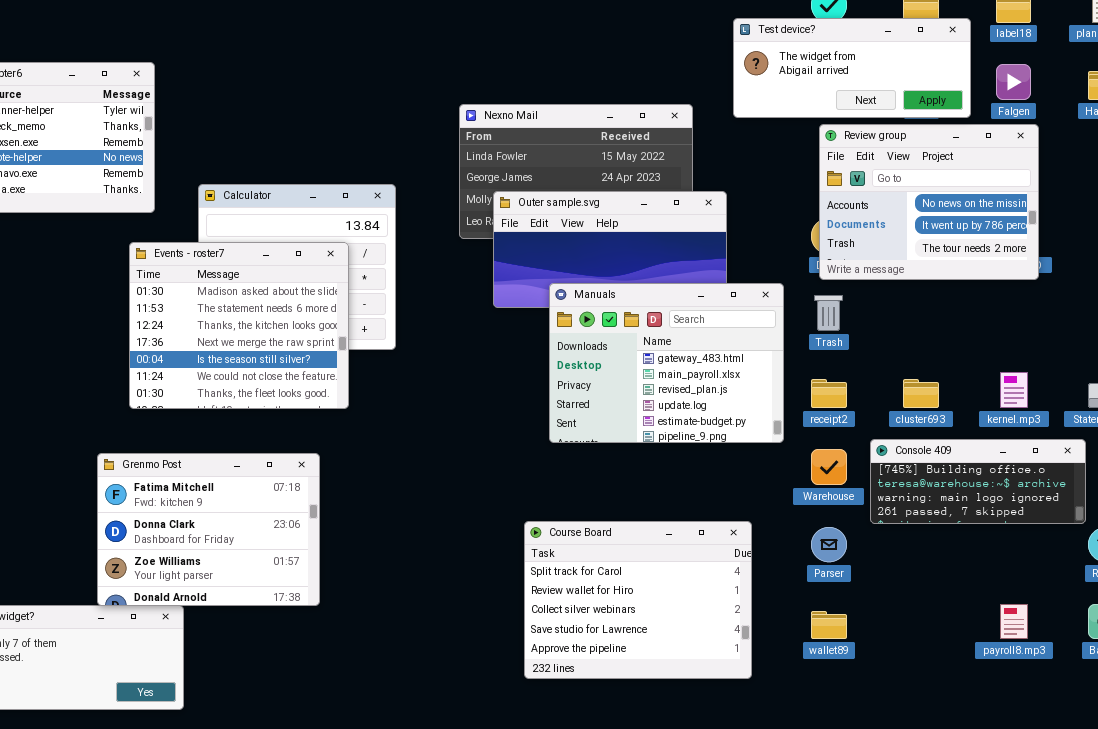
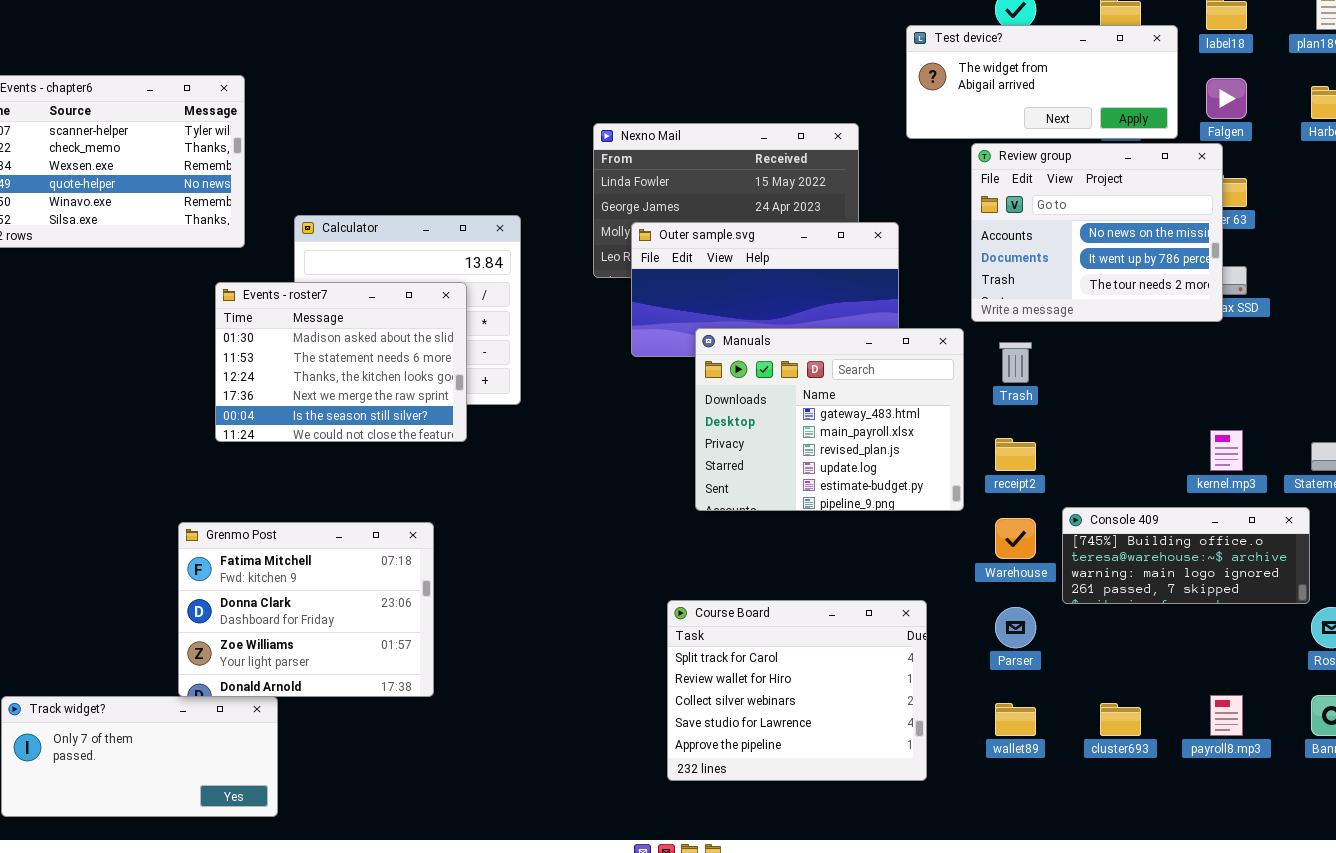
Review group: [819,124,1039,280] -> [971,143,1223,322], moved
Events - roster7: [129,242,349,409] -> [215,282,467,442], resized
cluster693: [903,379,939,408] -> [1100,703,1141,736], moved

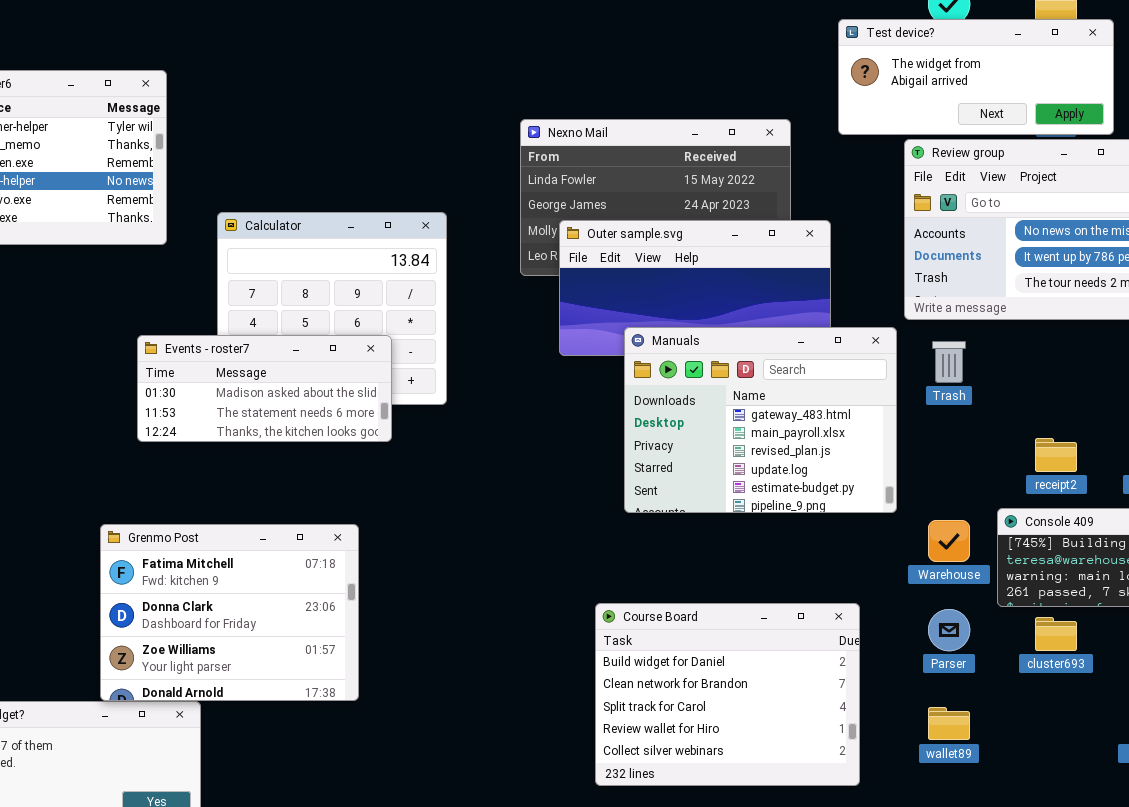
Events - roster7: [215,282,467,442] -> [137,335,392,442], resized
receipt2: [995,438,1036,471] -> [1035,438,1077,472], moved
Course Board: [667,600,927,781] -> [595,603,860,786], scrolled up 2 rows
cluster693: [1100,703,1141,736] -> [1035,617,1077,651], moved

